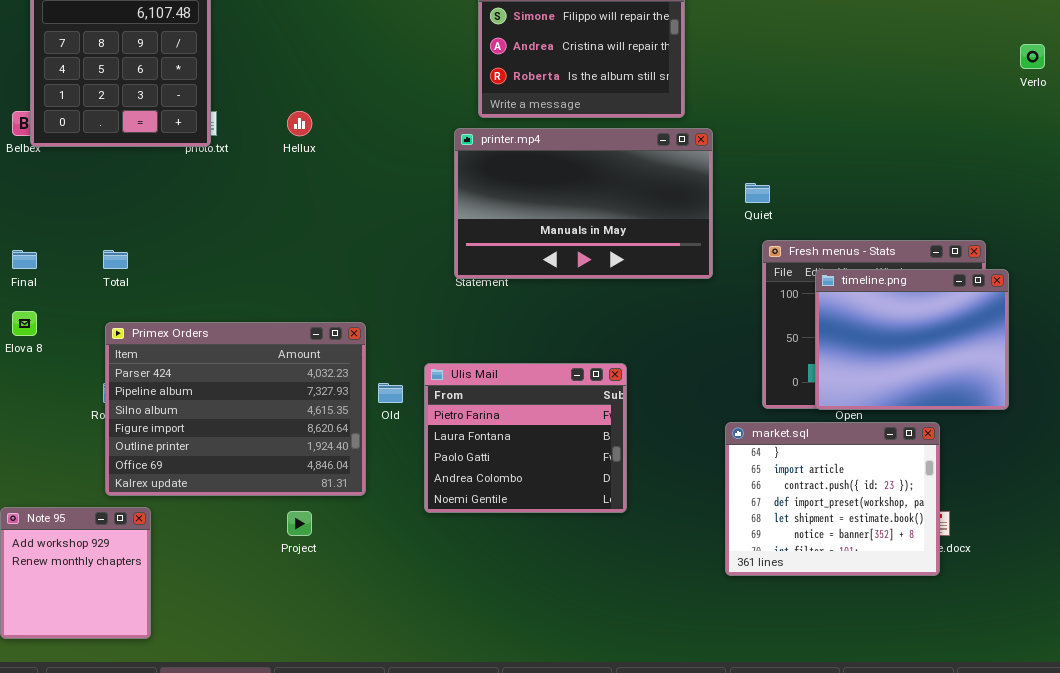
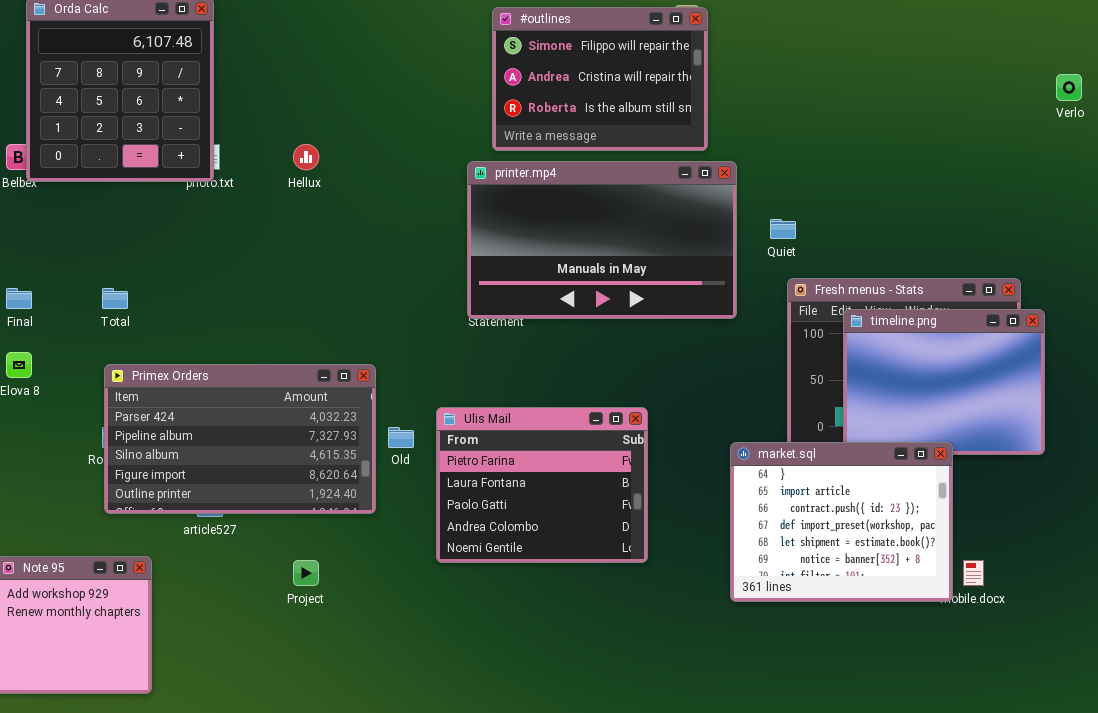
Primex Orders: [105,322,366,496] -> [104,364,376,514], resized
market.sql: [725,422,940,576] -> [730,442,953,602], moved

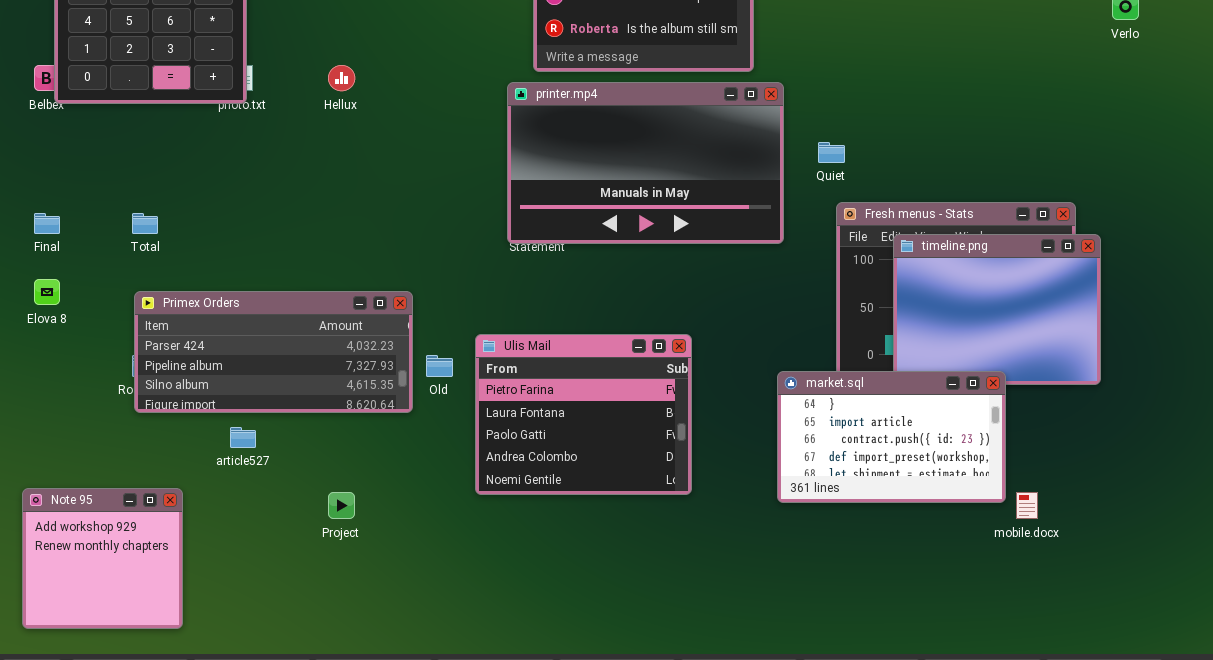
Primex Orders: [104,364,376,514] -> [134,291,413,413], resized
market.sql: [730,442,953,602] -> [777,371,1006,503], resized

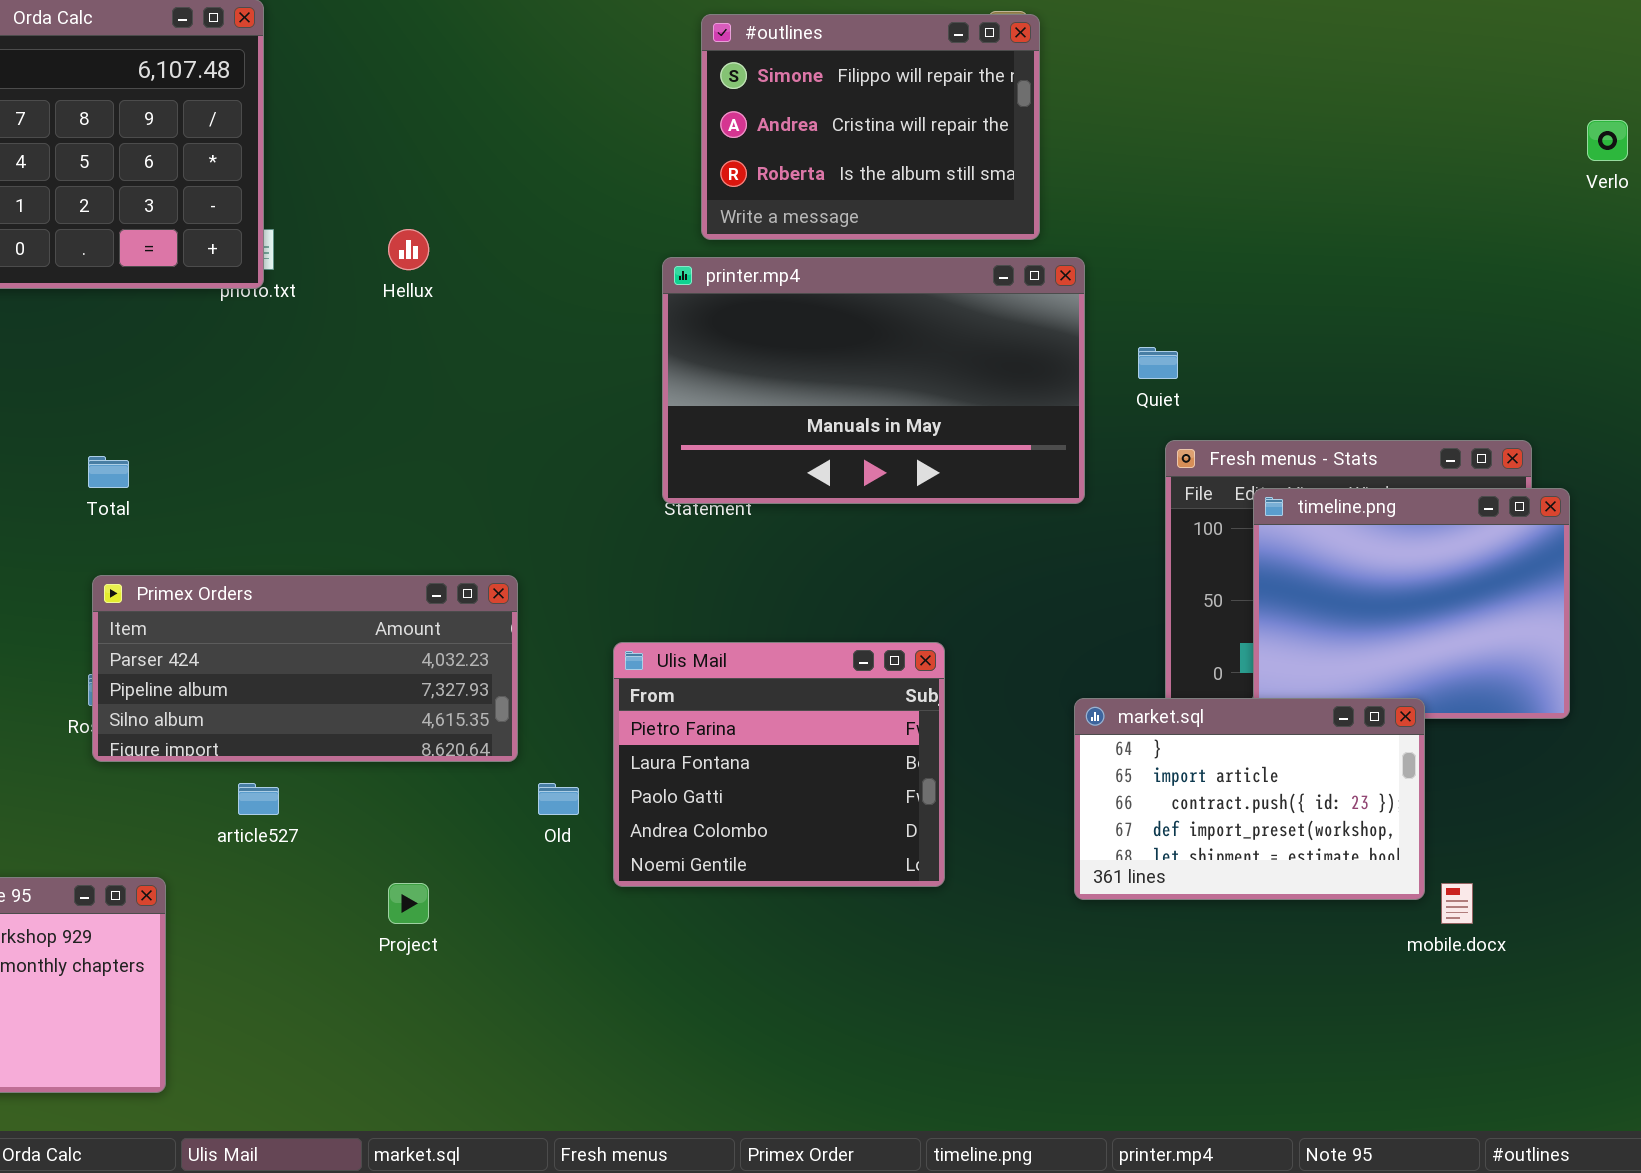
Old: [426,355,453,377] -> [538,783,579,815], moved

